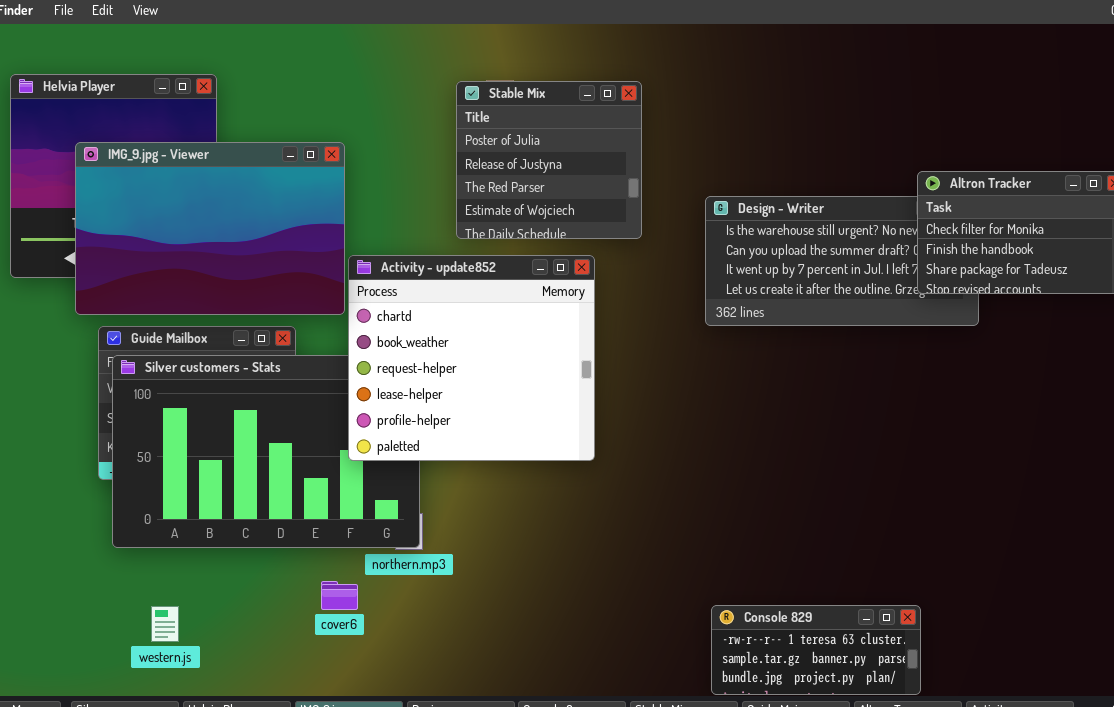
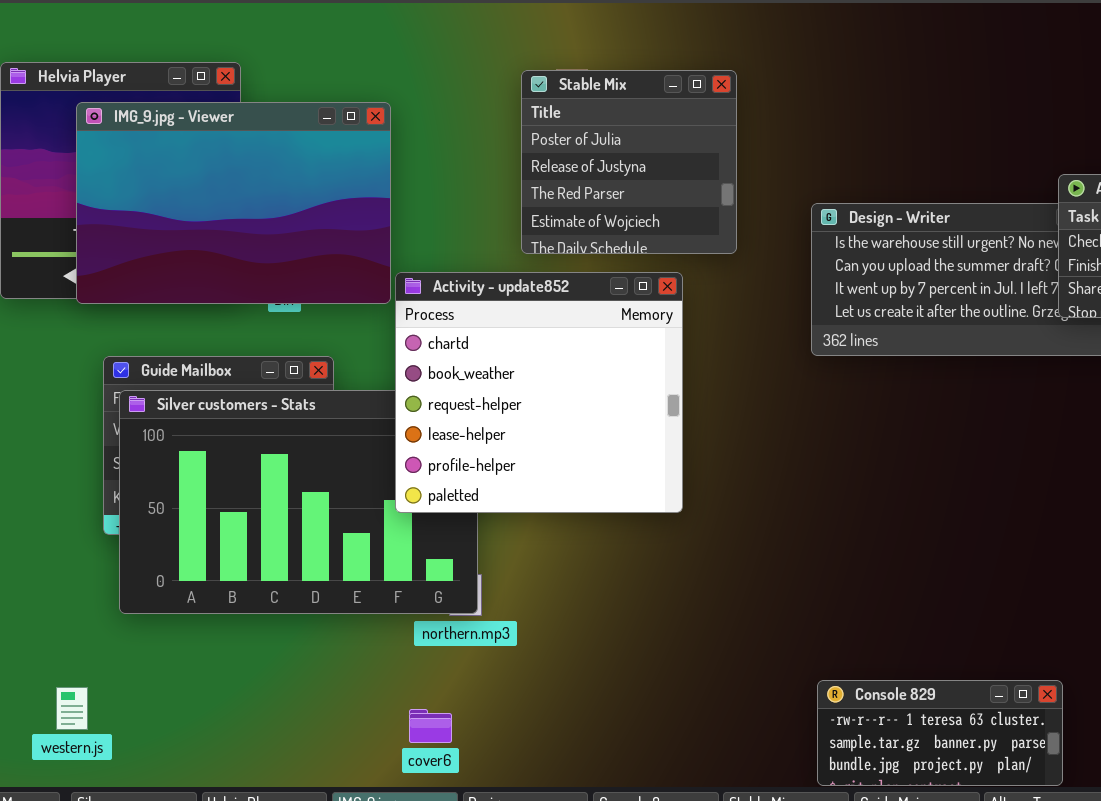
IMG_9.jpg - Viewer: [75,142,345,315] -> [76,102,391,304], moved
cover6: [321,581,358,610] -> [409,709,452,743], moved
western.js: [151,606,179,642] -> [56,687,88,730], moved

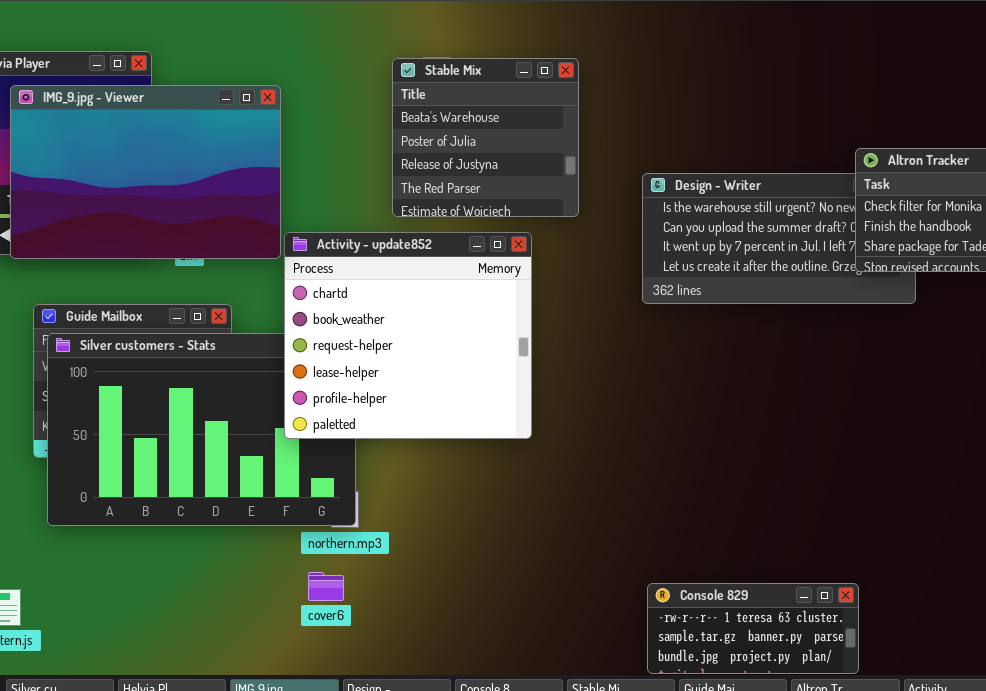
Stable Mix: [521,70,737,254] -> [392,58,579,217], scrolled up 1 row
cover6: [409,709,452,743] -> [308,572,344,601], moved

